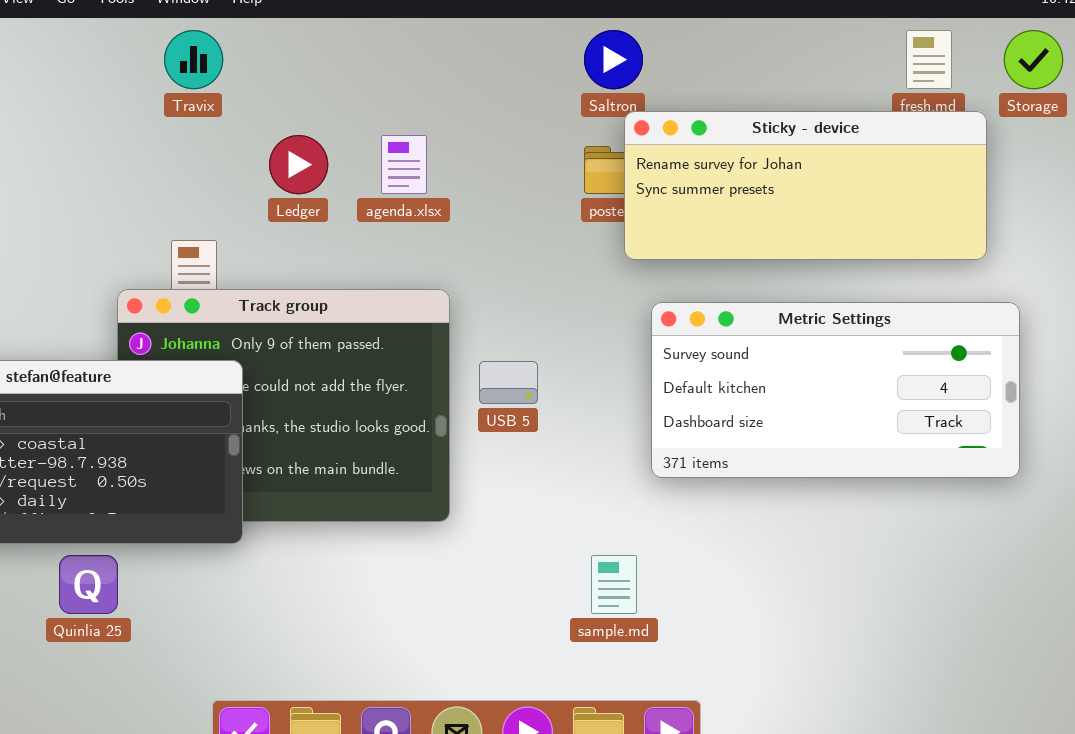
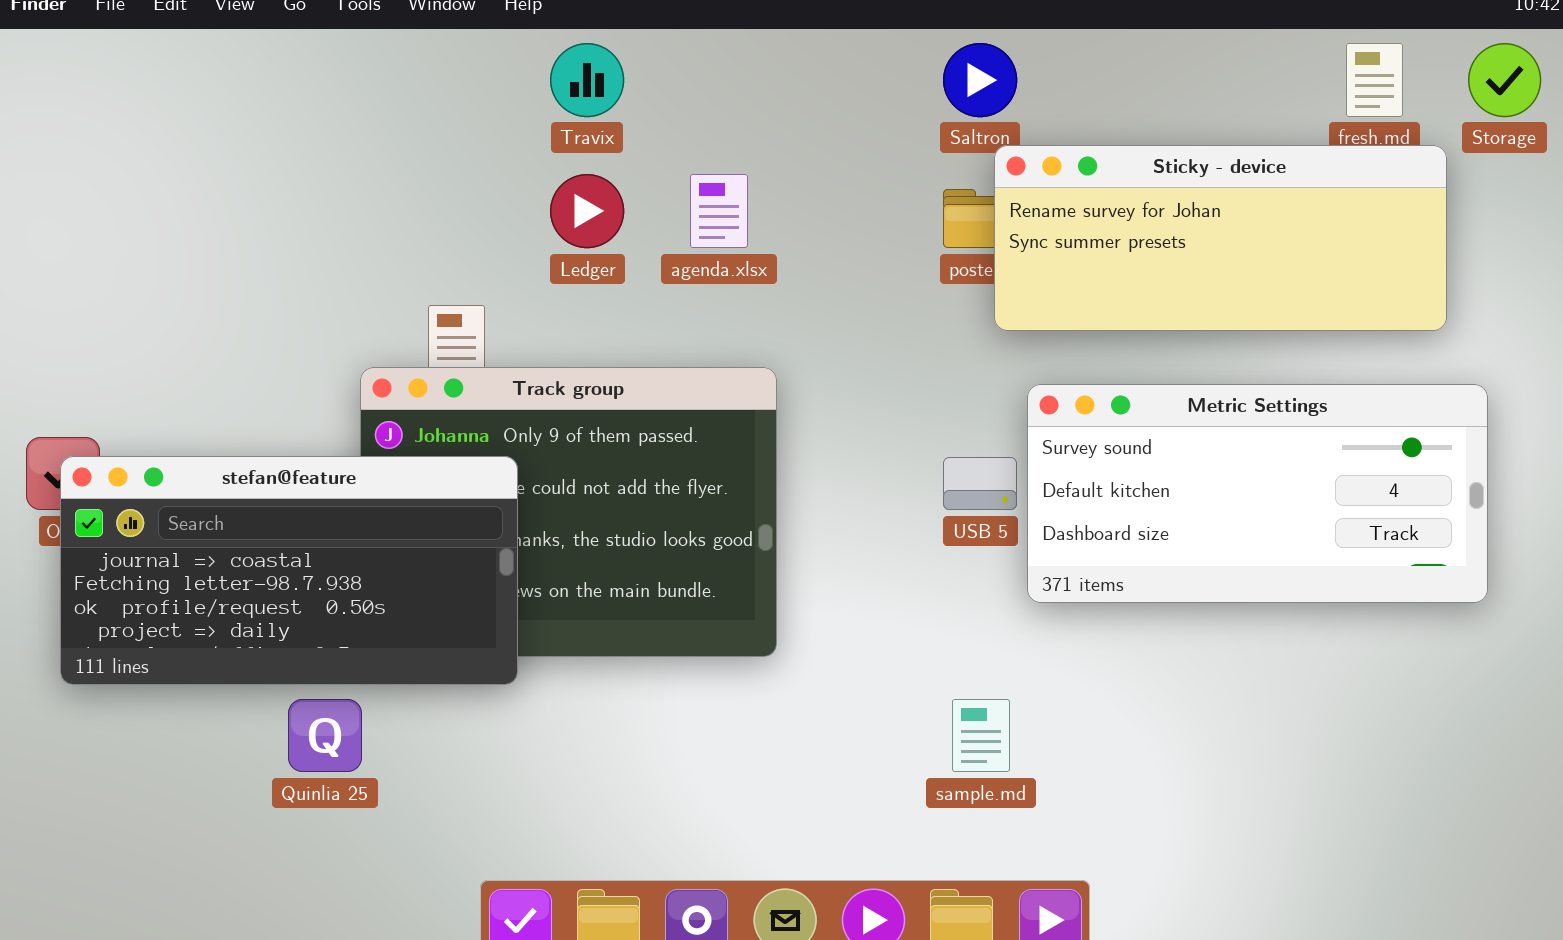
Travix: [164,30,223,89] -> [550,43,624,117], moved
USB 5: [479,361,538,404] -> [943,457,1017,510], moved

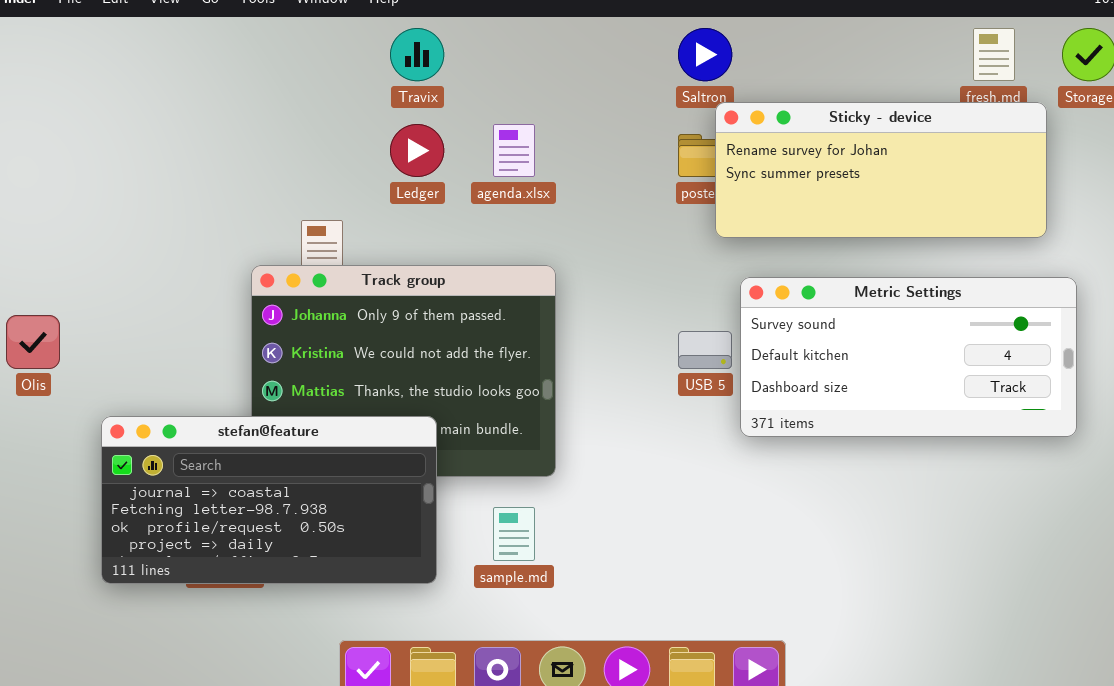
stefan@feature: [60,456,518,685] -> [101,416,437,584], moved
sample.md: [952,699,1010,772] -> [493,507,535,561], moved

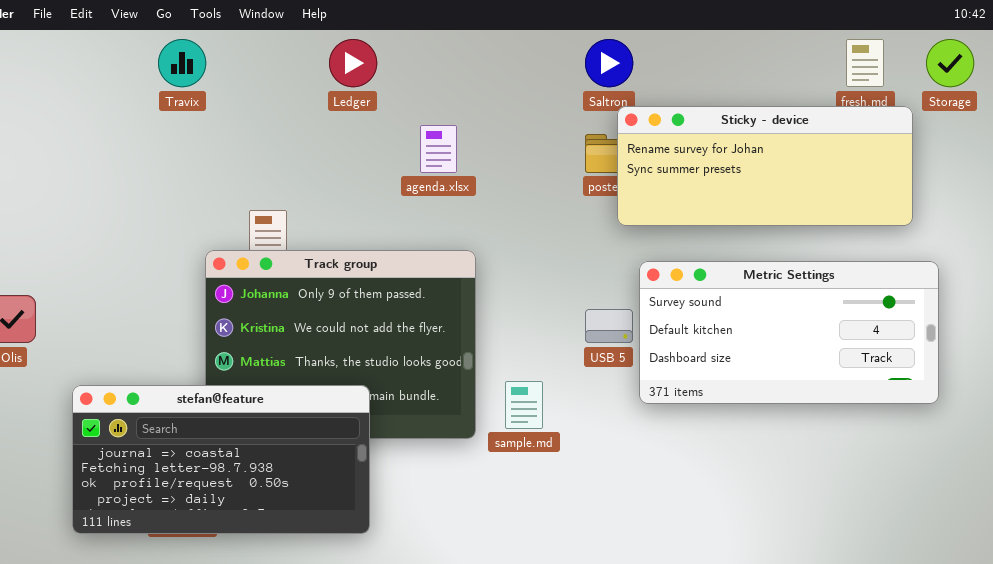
Travix: [390,28,444,81] -> [158,39,206,87], moved
Ledger: [390,124,444,177] -> [329,39,377,87], moved
sample.md: [493,507,535,561] -> [505,381,543,429], moved

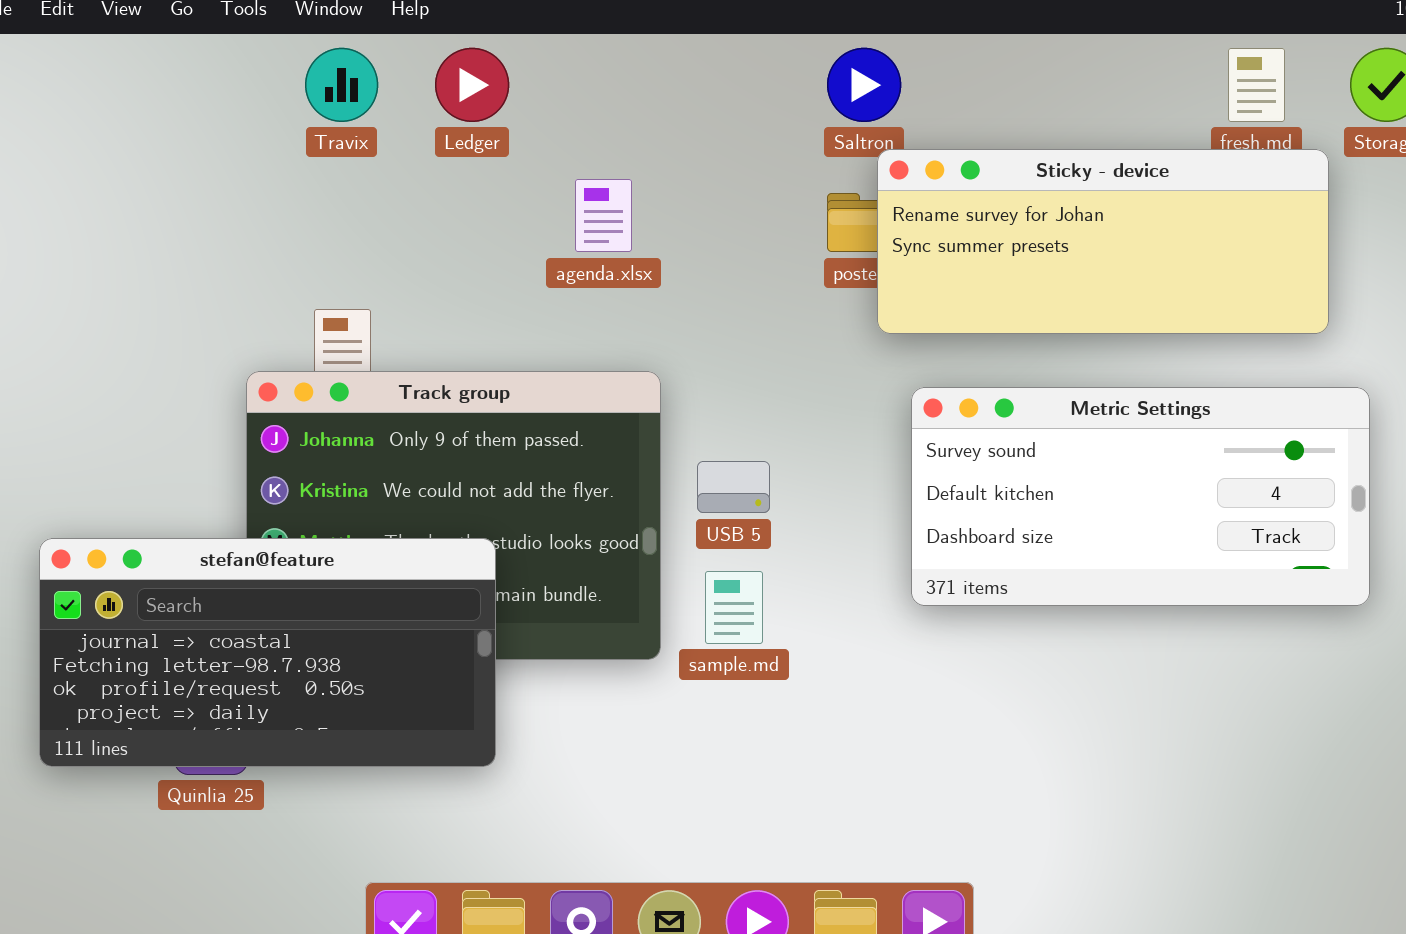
Travix: [158,39,206,87] -> [305,48,378,122], moved
USB 5: [585,309,633,343] -> [697,461,770,513], moved
stefan@feature: [72,385,370,534] -> [39,538,496,767], moved

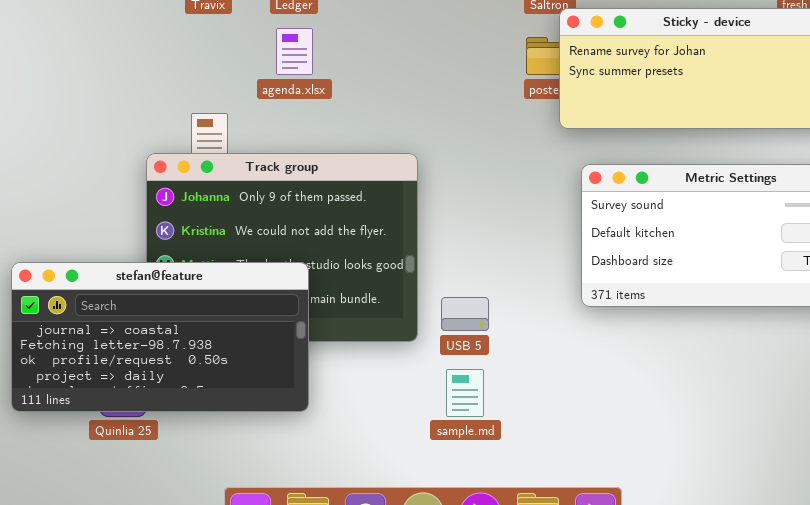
agenda.xlsx: [575,179,632,252] -> [276,28,313,75], moved
USB 5: [697,461,770,513] -> [441,297,489,331], moved
sample.md: [705,571,763,644] -> [446,369,484,417], moved

